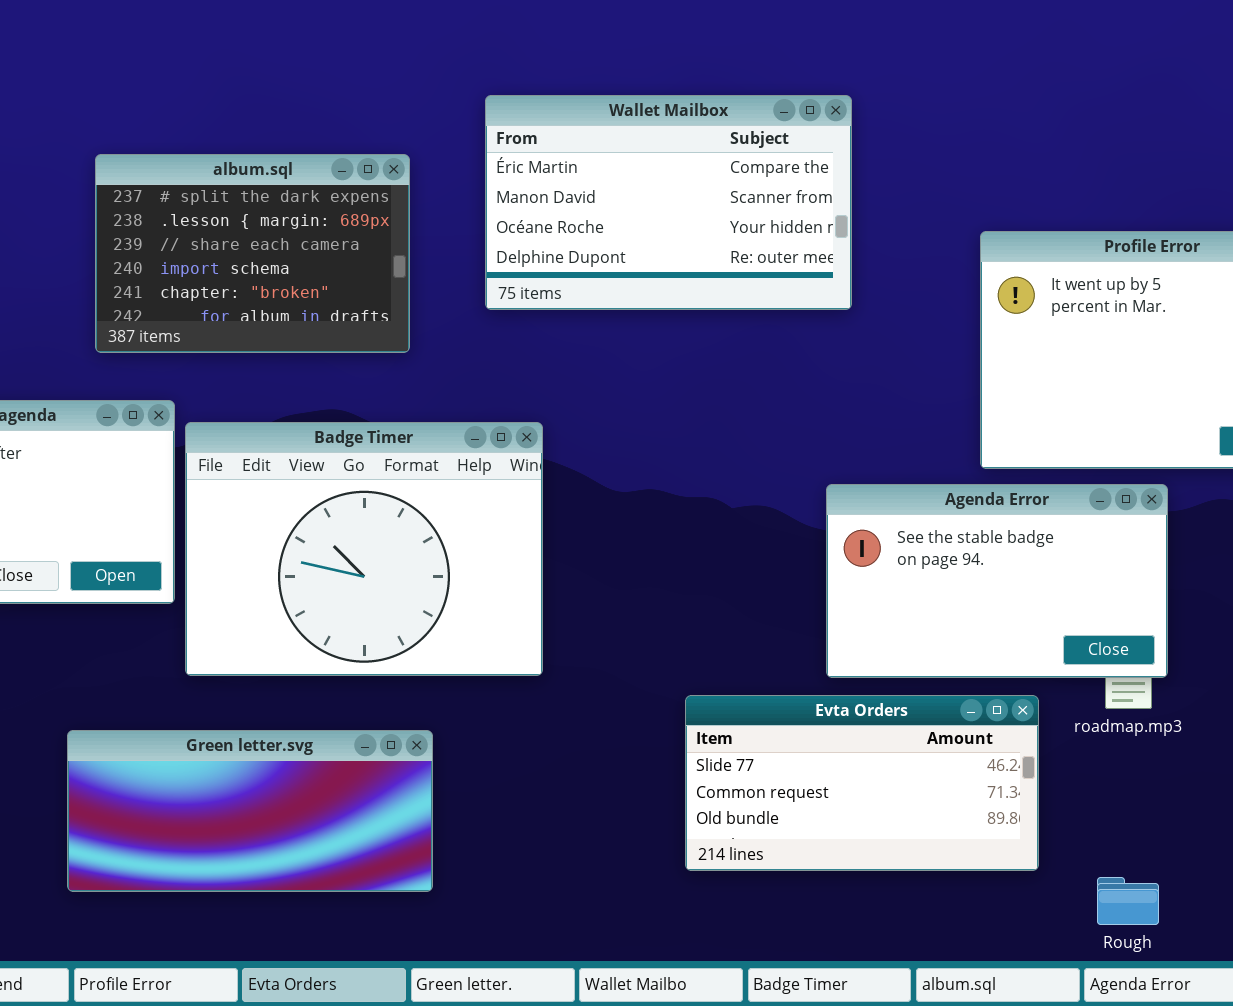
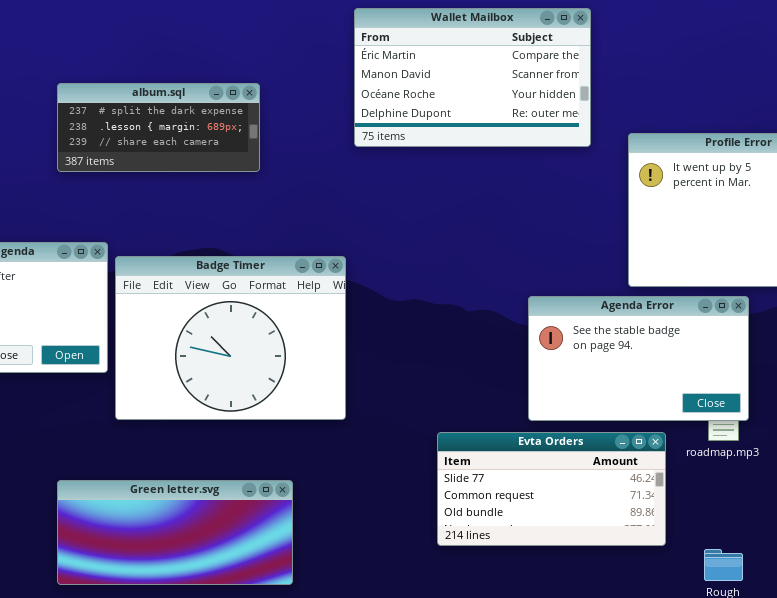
Wallet Mailbox: [485,95,852,310] -> [354,8,591,147], moved
album.sql: [95,154,410,353] -> [57,83,260,172], resized
Green letter.svg: [67,730,433,892] -> [57,480,293,585], moved

